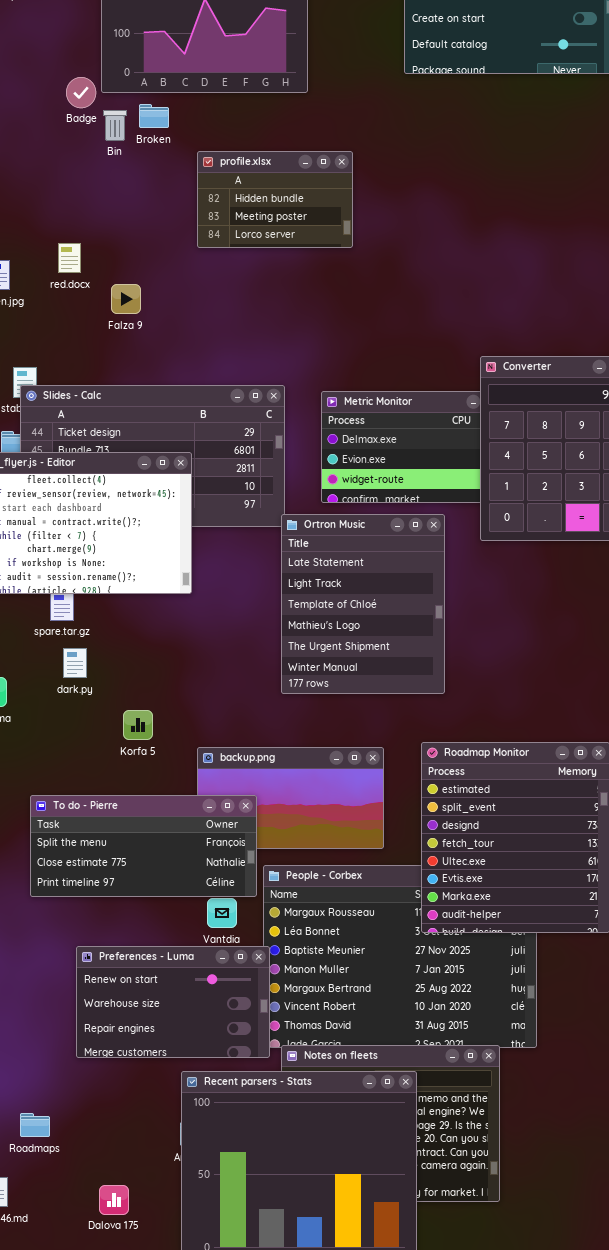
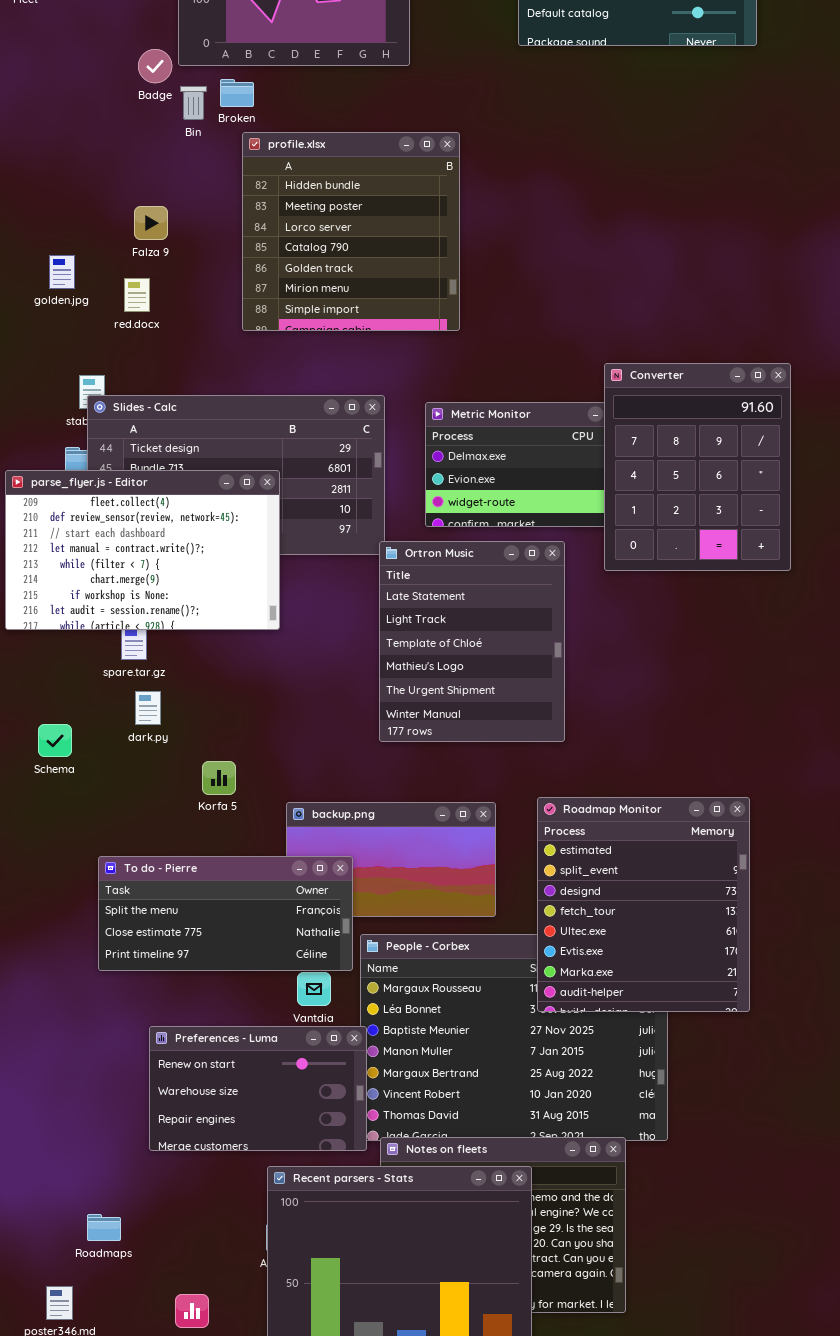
profile.xlsx: [197,151,353,248] -> [242,132,460,331], resized
red.docx: [58,243,81,273] -> [124,278,150,312], moved
Falza 9: [111,284,141,314] -> [134,206,168,240], moved

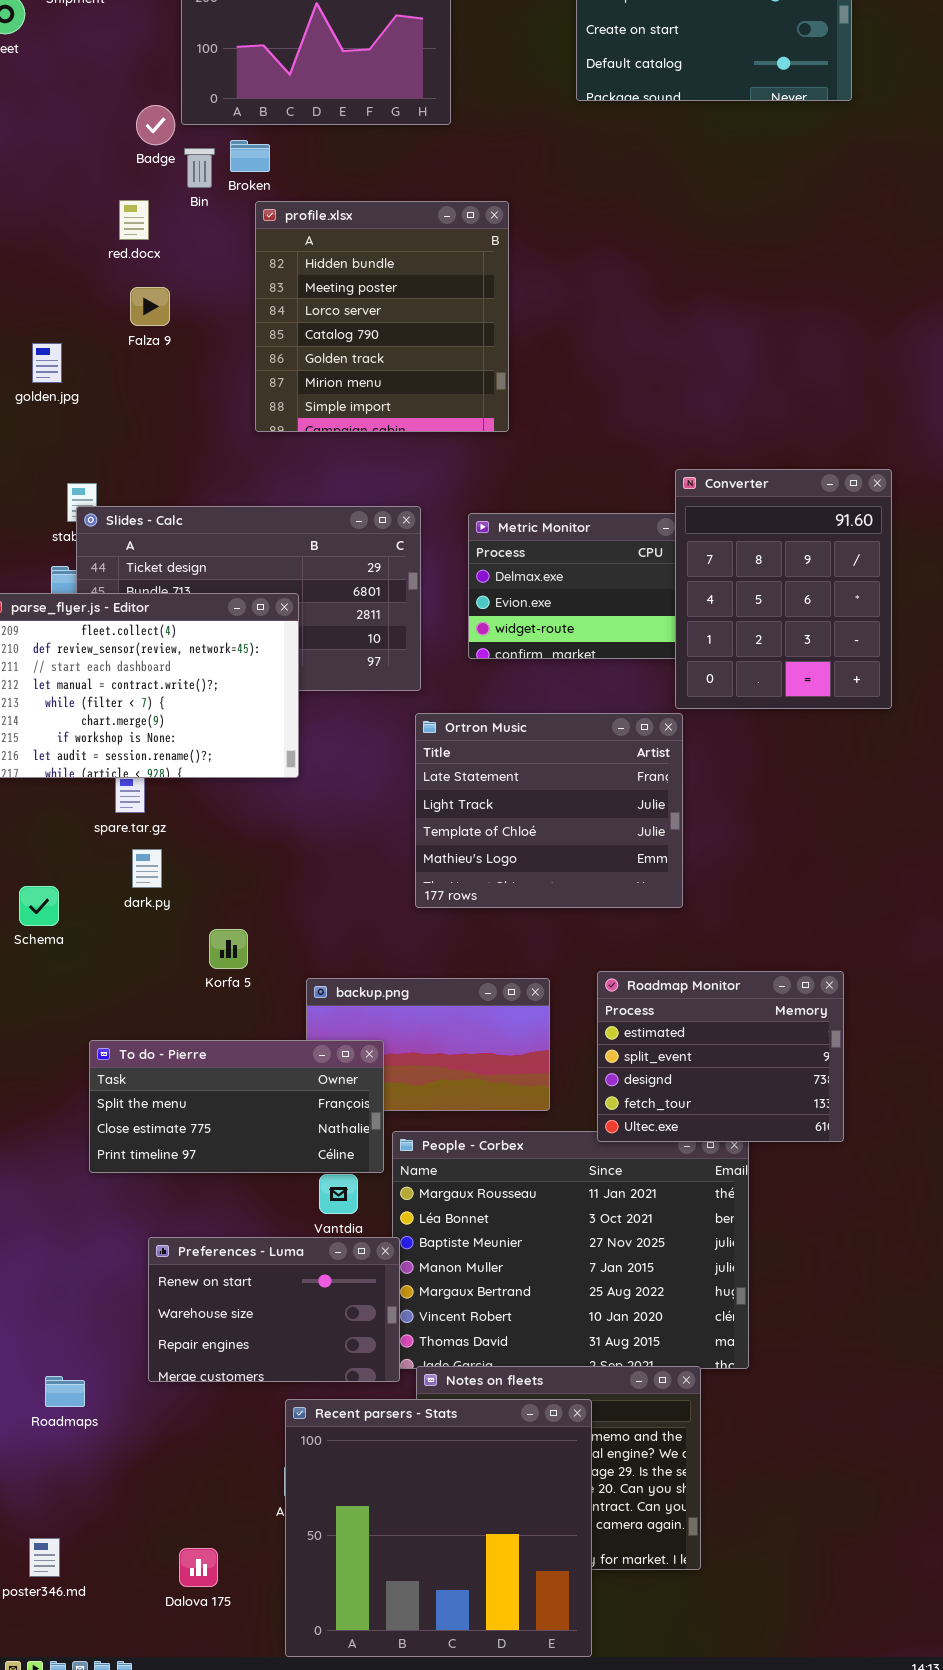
red.docx: [124,278,150,312] -> [119,200,149,240], moved
Ortron Music: [379,541,565,742] -> [415,713,683,908], resized
Roadmap Monitor: [537,797,750,1012] -> [597,971,844,1142], resized
Roadmaps: [87,1214,121,1241] -> [45,1376,85,1407], moved

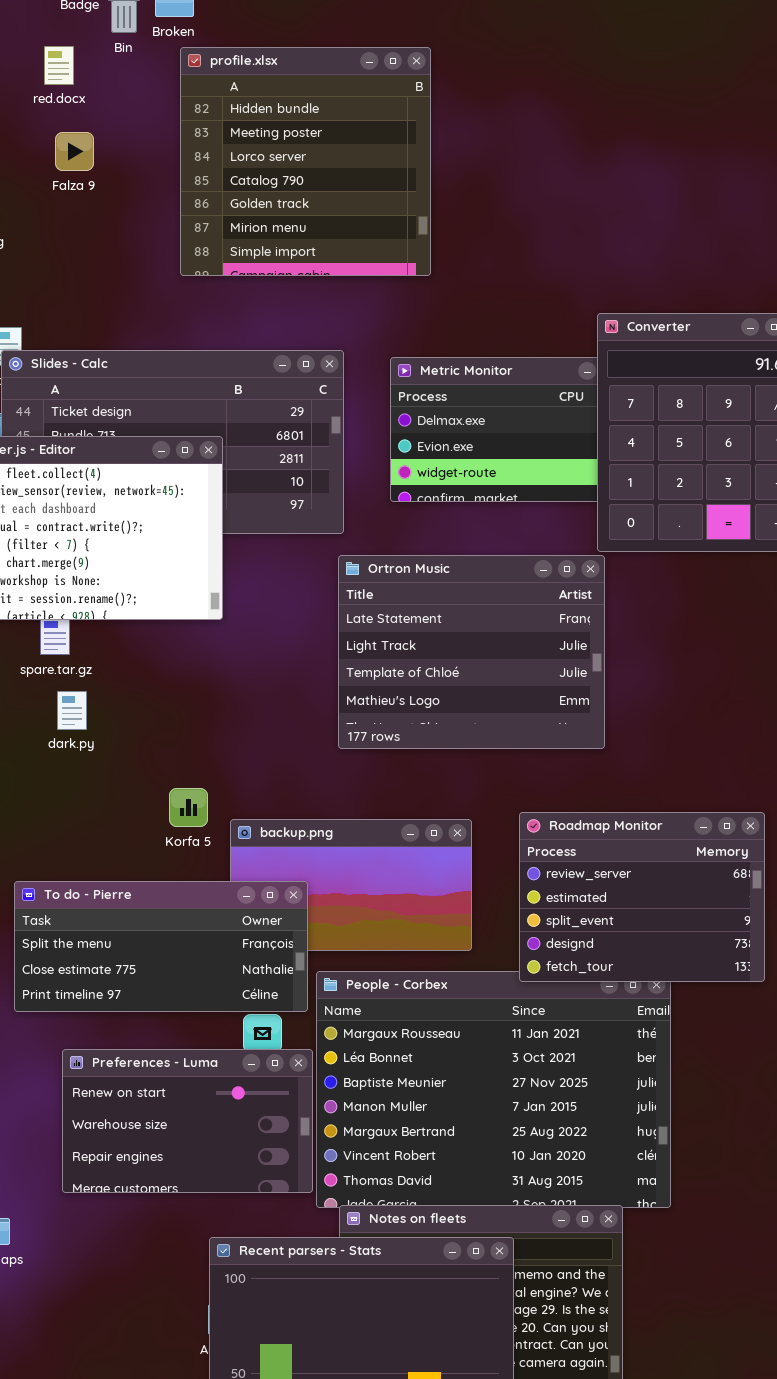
Korfa 5: [209,929,248,969] -> [169,788,208,827], moved
Roadmap Monitor: [597,971,844,1142] -> [519,812,765,982], scrolled up 1 row
Preferences - Luma: [148,1237,400,1382] -> [62,1049,313,1193], moved

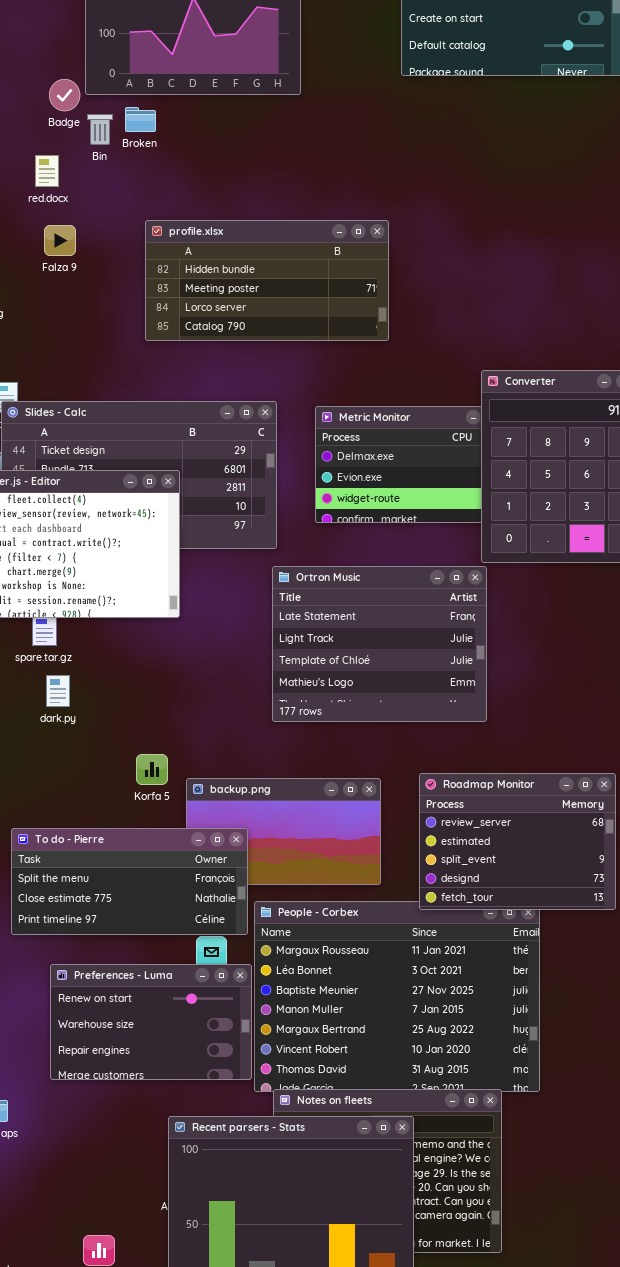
profile.xlsx: [180,47,431,276] -> [145,220,389,341], resized

